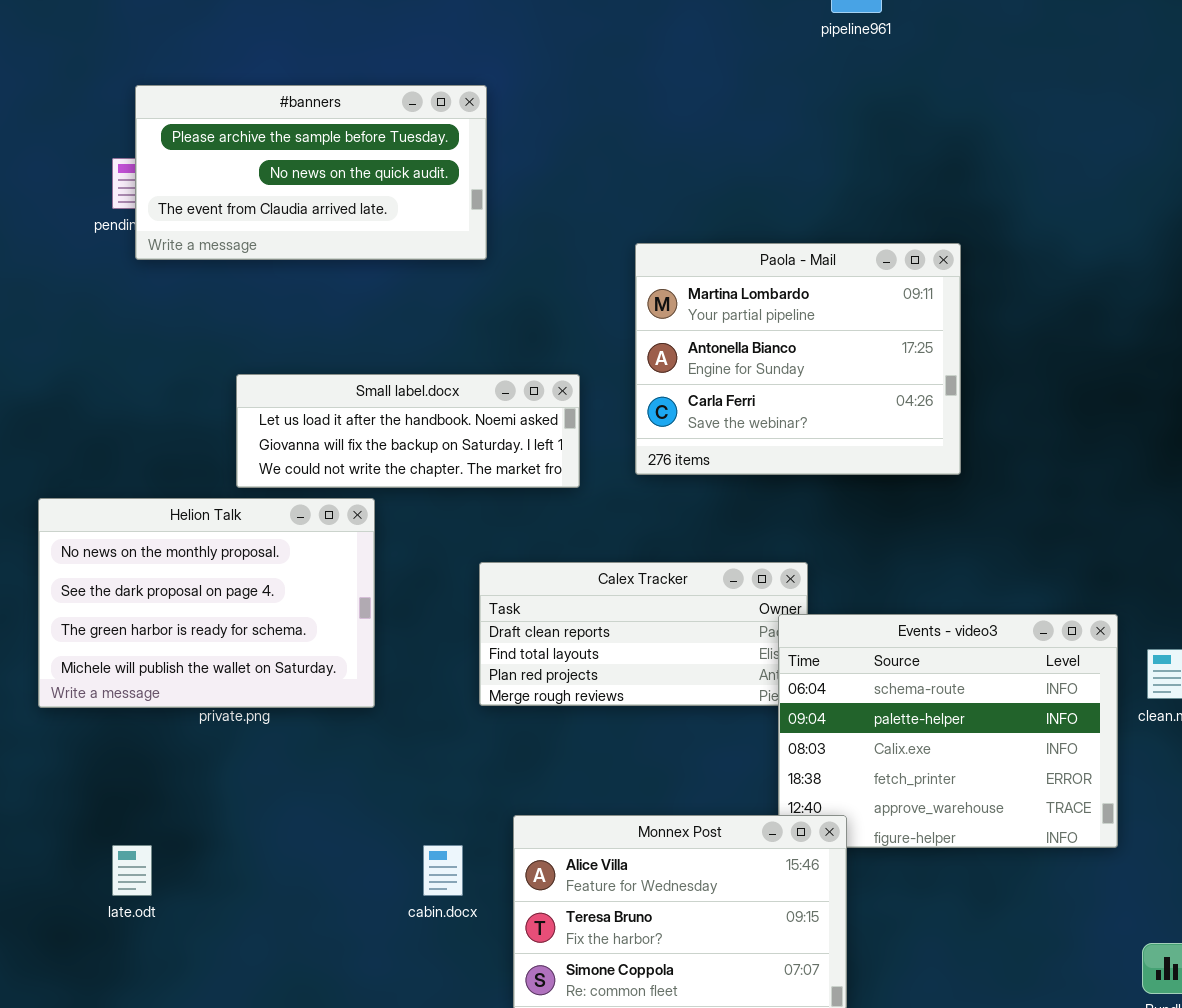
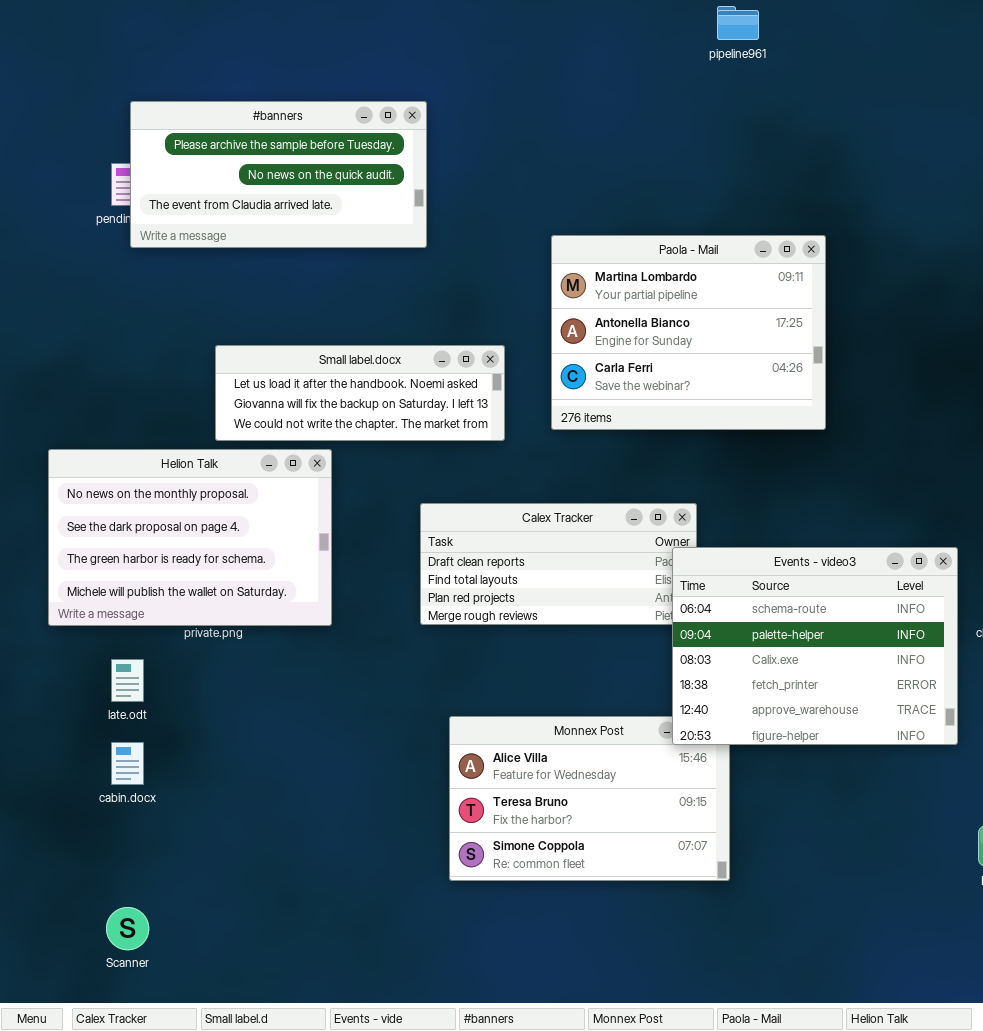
Events - video3: [778,614,1118,848] -> [672,547,958,745], raised
late.odt: [112,845,152,896] -> [111,659,144,702], moved
cabin.docx: [423,845,463,896] -> [111,742,144,785], moved

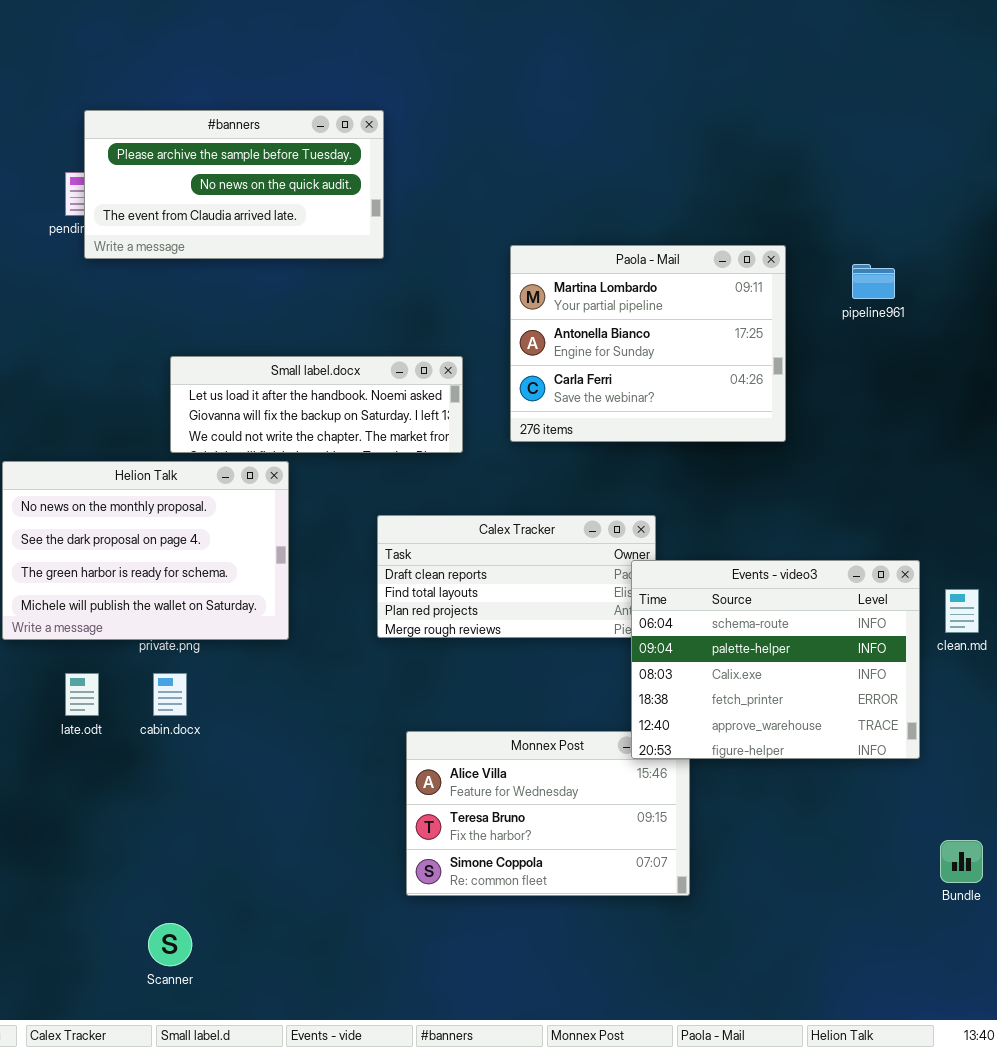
pipeline961: [717,6,759,40] -> [852,264,895,299], moved
cabin.docx: [111,742,144,785] -> [153,673,187,716], moved
Scanner: [106,907,149,950] -> [148,923,192,966], moved

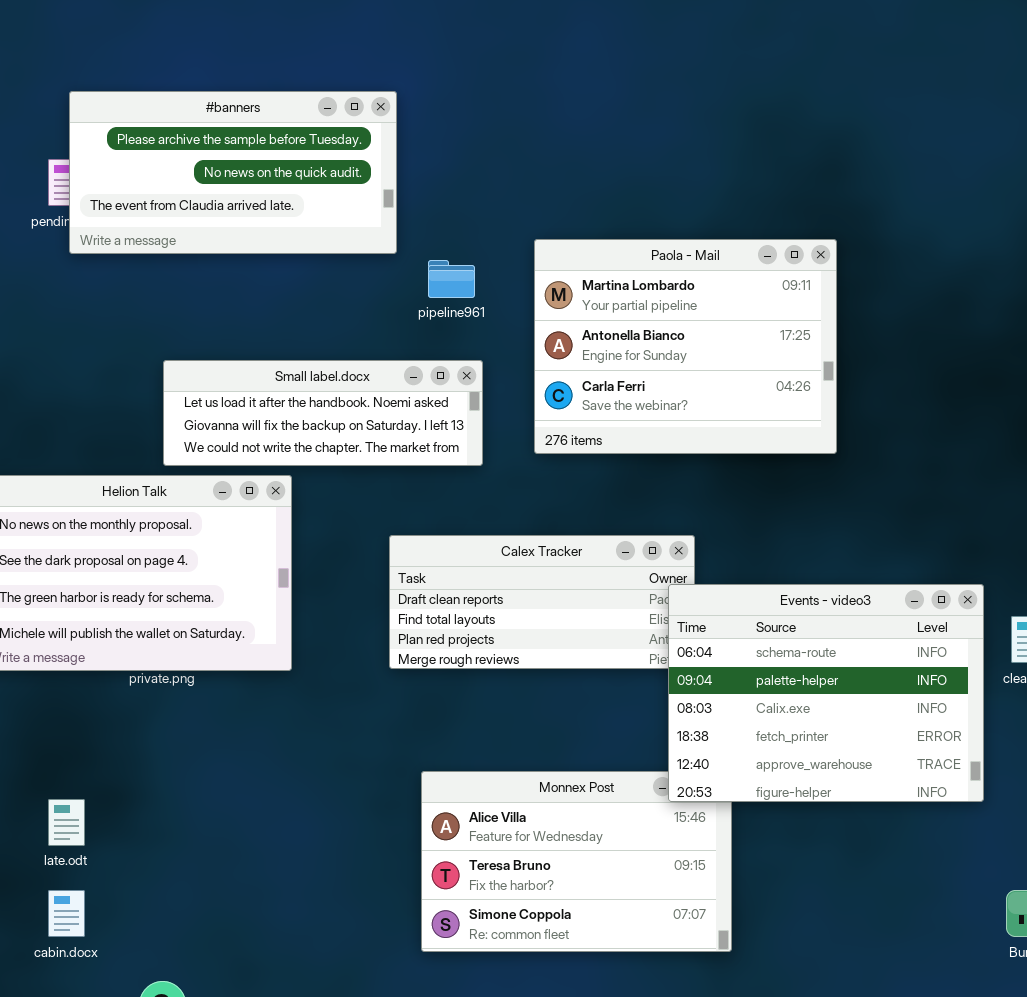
pipeline961: [852,264,895,299] -> [428,260,475,298], moved
late.odt: [65,673,99,716] -> [48,799,85,846], moved
cabin.docx: [153,673,187,716] -> [48,890,85,937], moved

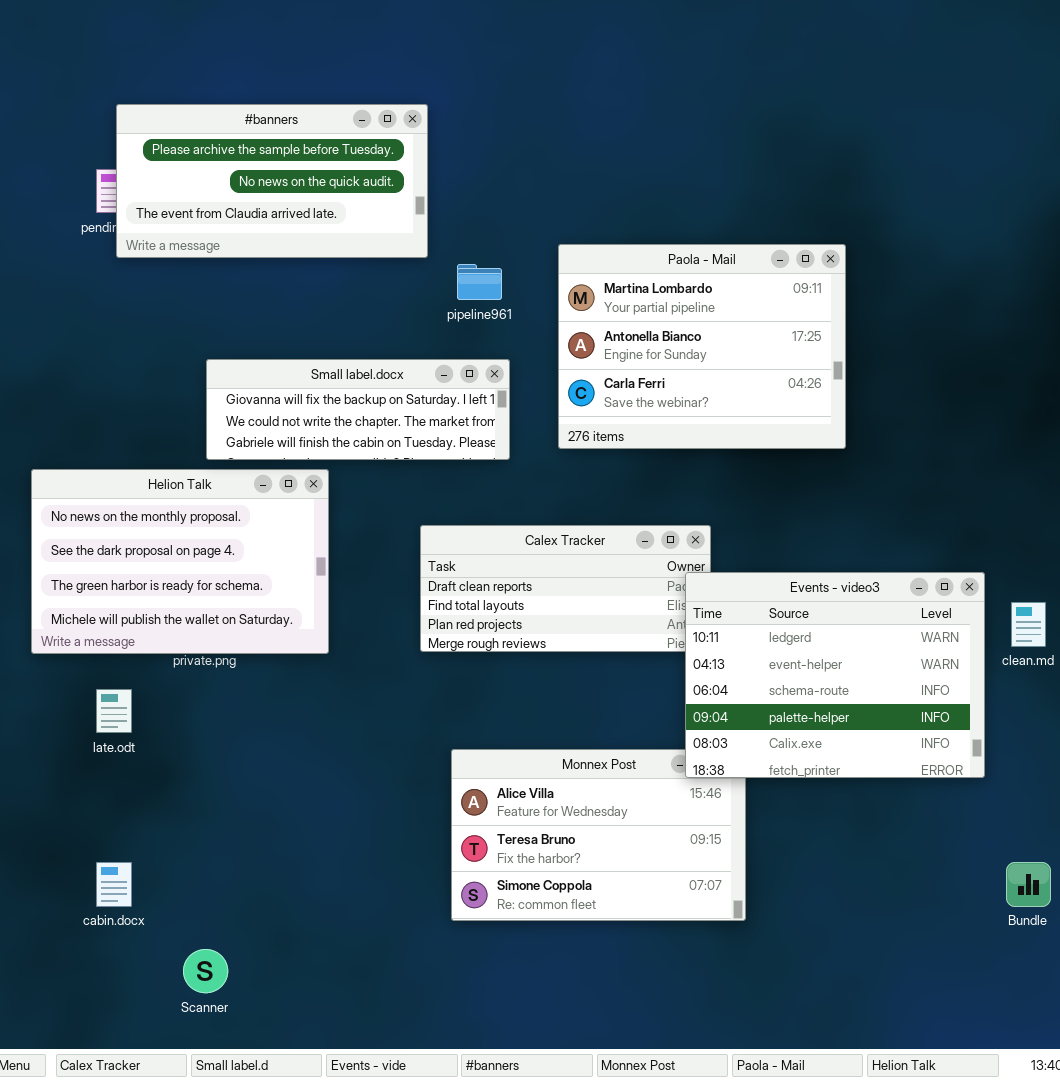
Small label.docx: [163,360,483,466] -> [206,359,510,460], scrolled down 1 row
Events - video3: [668,584,984,802] -> [685,572,985,778], scrolled up 2 rows
late.odt: [48,799,85,846] -> [96,689,132,733], moved

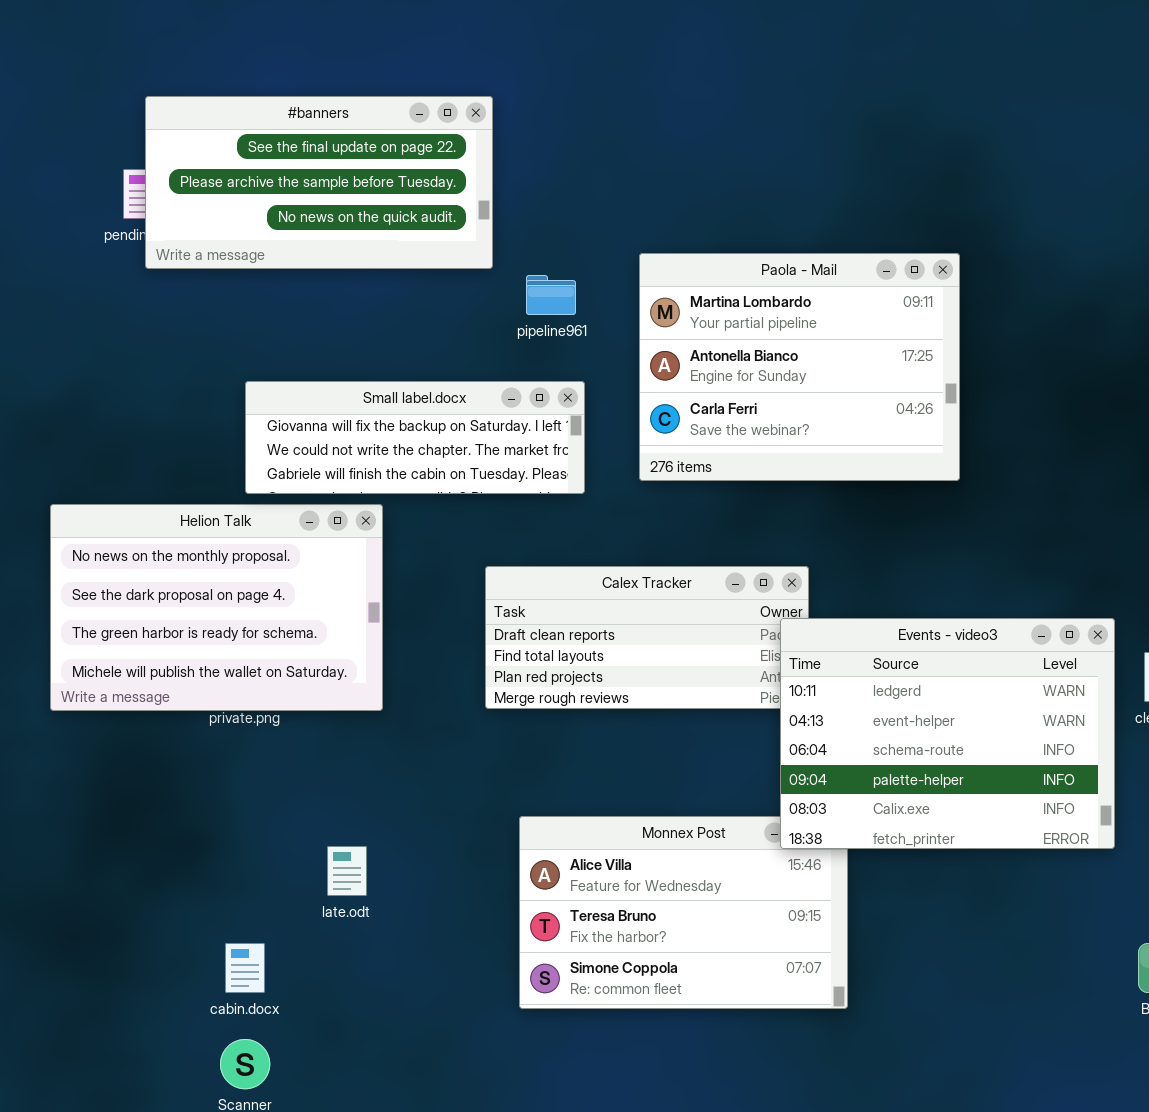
#banners: [116,104,428,258] -> [145,96,493,269], scrolled up 1 row
late.odt: [96,689,132,733] -> [327,846,367,896], moved
cabin.docx: [96,862,132,907] -> [225,943,265,993], moved

